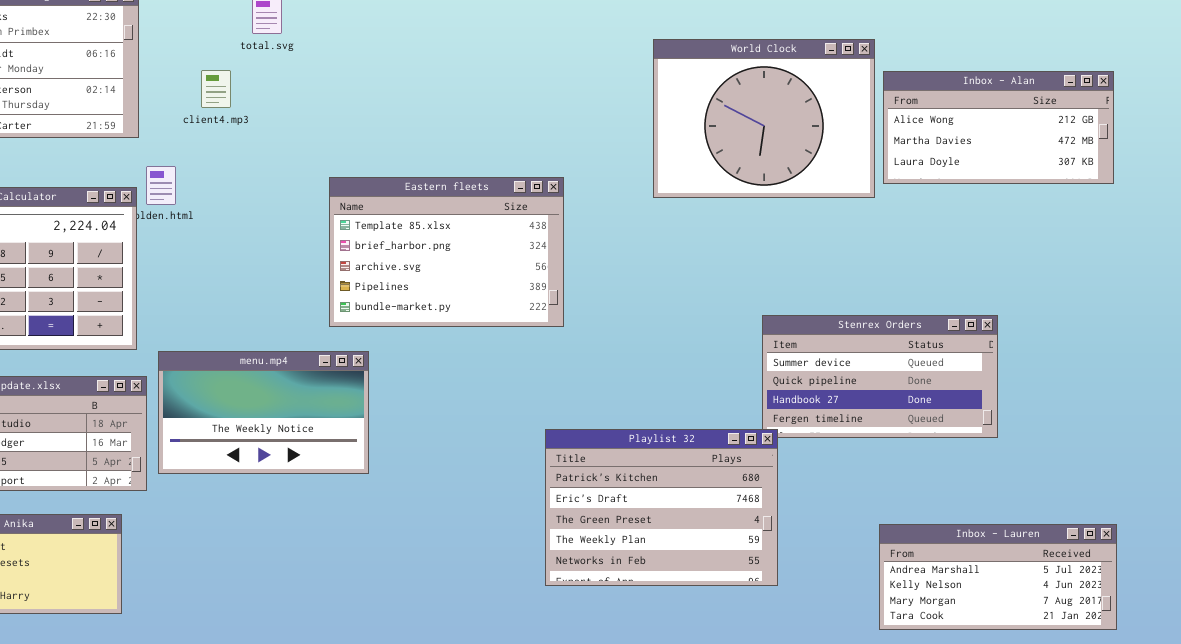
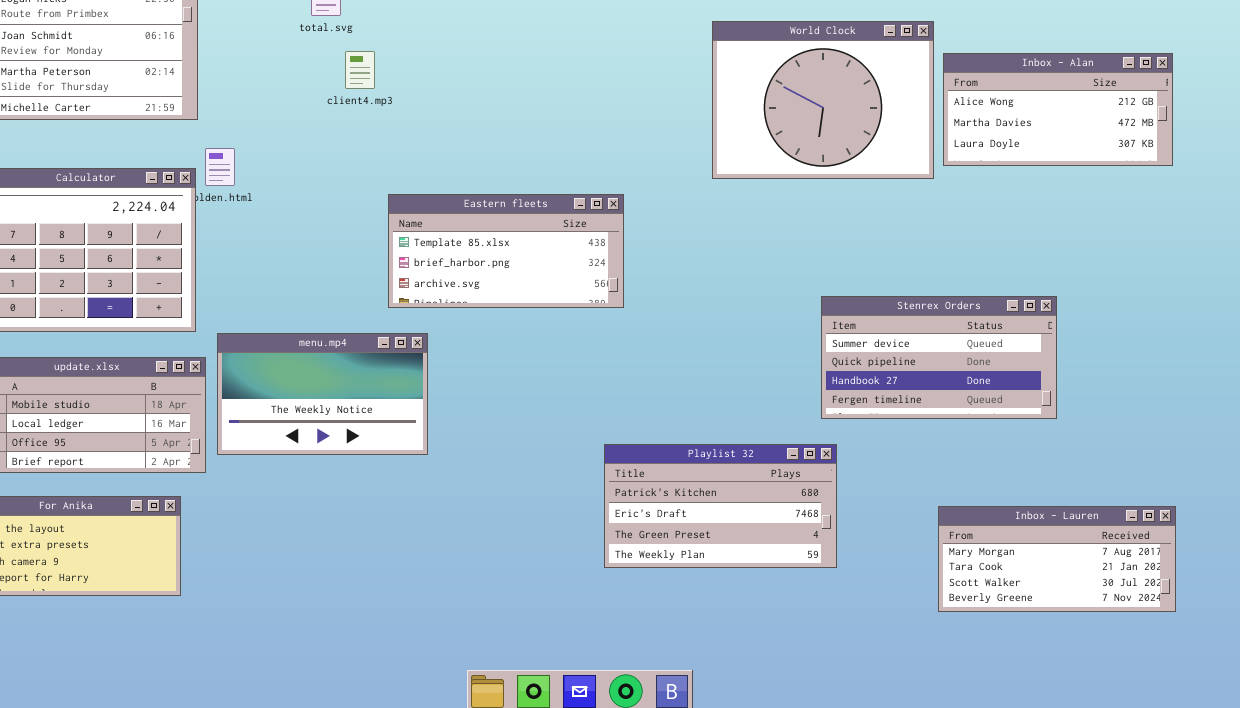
client4.mp3: [201,70,231,108] -> [345,51,375,89], moved
Eastern fleets: [329,177,564,327] -> [388,194,624,308], resized
Playlist 32: [545,429,778,586] -> [604,444,837,568], resized
Inbox - Lauren: [879,524,1117,630] -> [938,506,1176,612], scrolled down 2 rows

